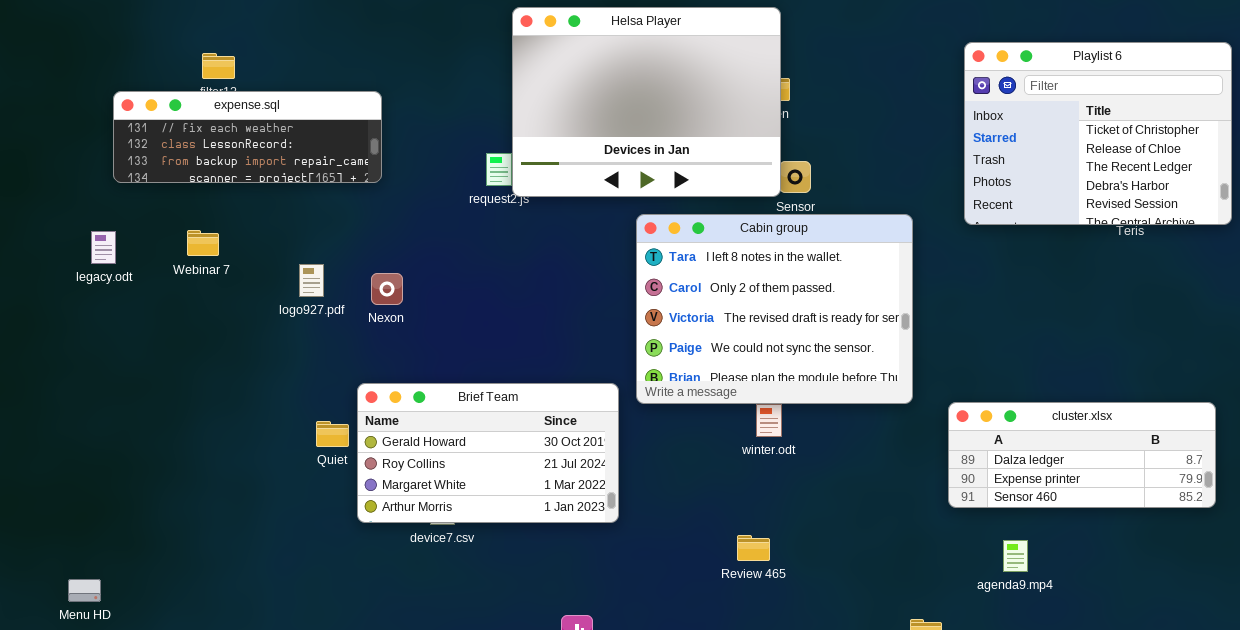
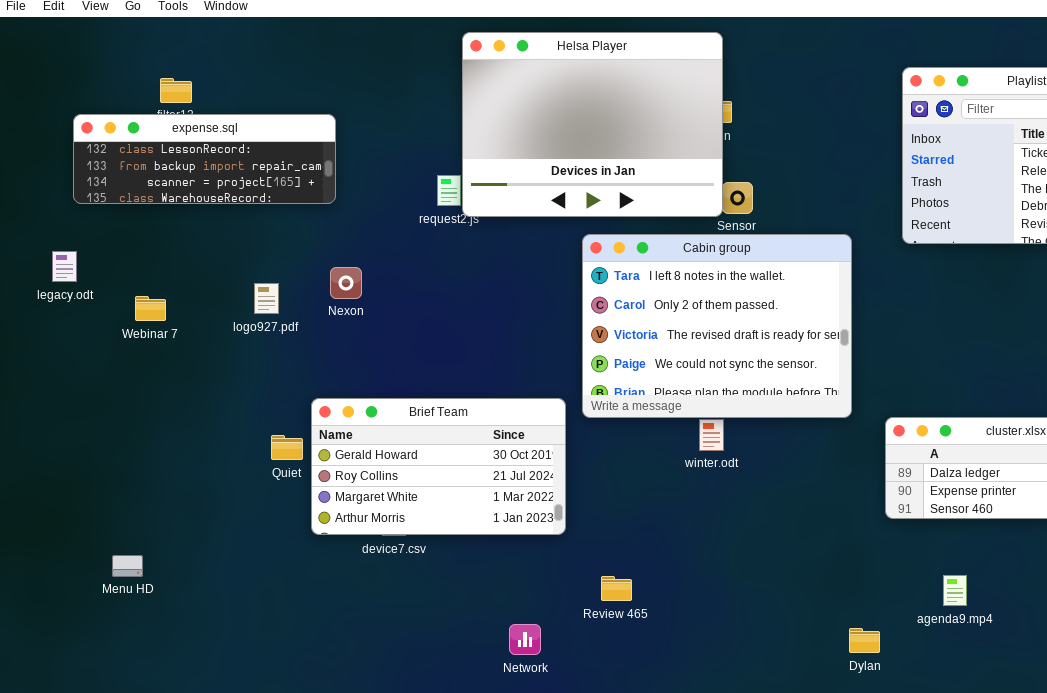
expense.sql: [113,91,382,183] -> [73,114,336,204], scrolled down 1 row
Webinar 7: [187,230,219,256] -> [135,296,166,321], moved
Nexon: [371,273,403,305] -> [330,267,362,299], moved
Review 465: [737,535,770,561] -> [601,576,632,601], moved
agenda9.mp4: [1003,540,1028,572] -> [943,575,967,606], moved
Menu HD: [68,579,101,602] -> [112,555,143,577], moved

